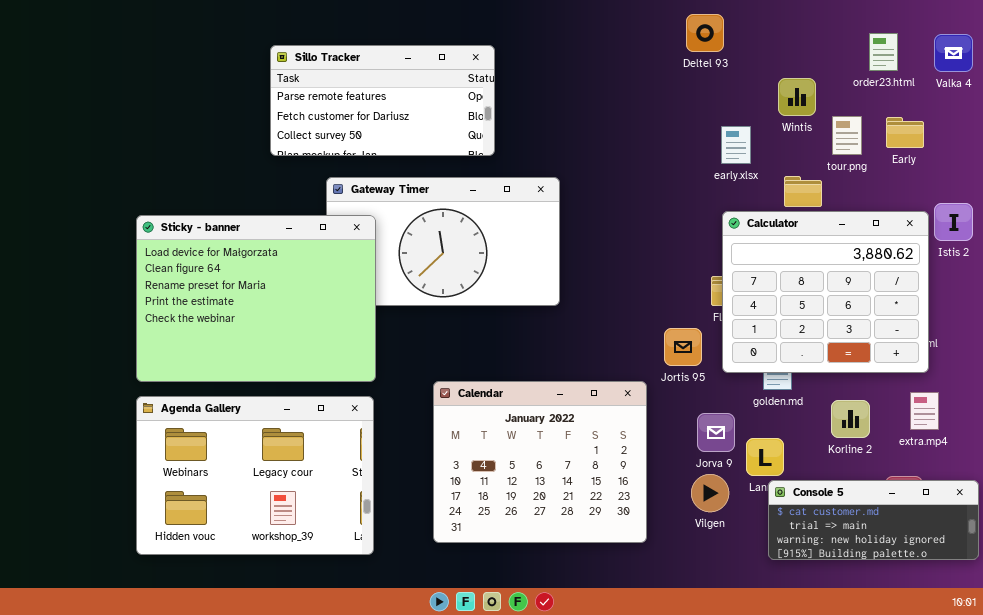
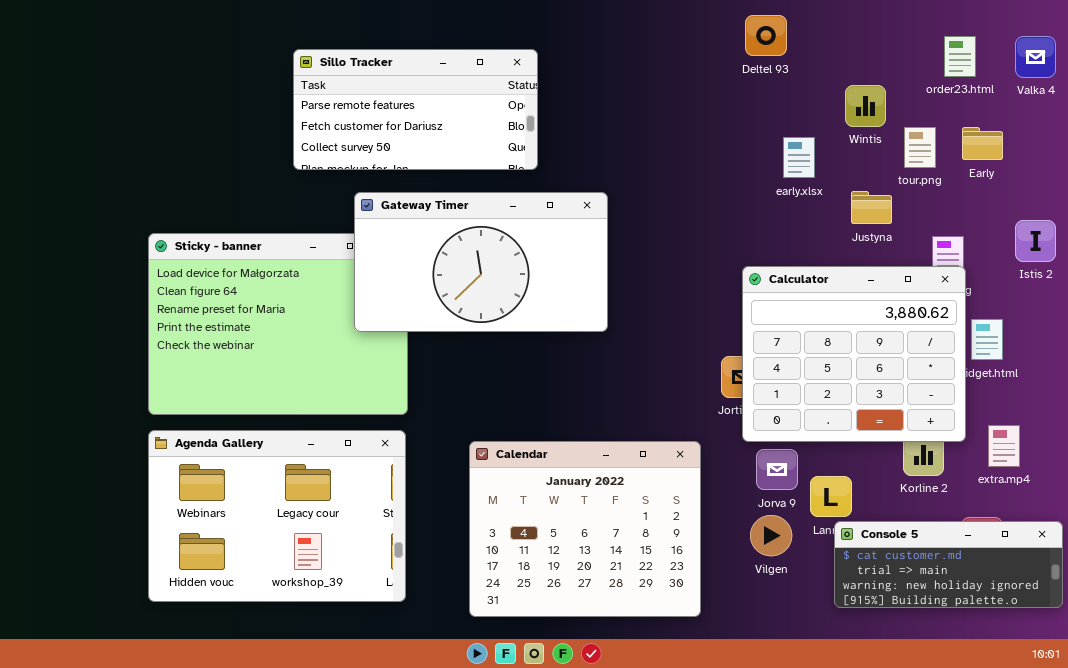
Gateway Timer: [326,177,560,306] -> [354,192,608,332], raised
Calculator: [722,211,929,373] -> [742,266,966,442], moved
Calendar: [433,381,647,543] -> [469,441,701,617], moved

